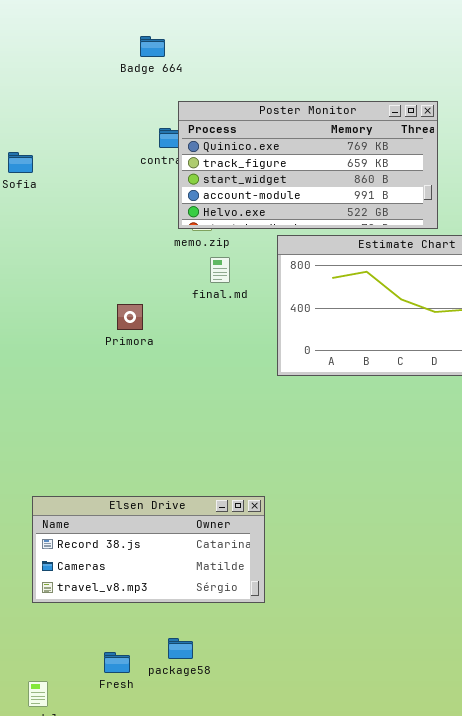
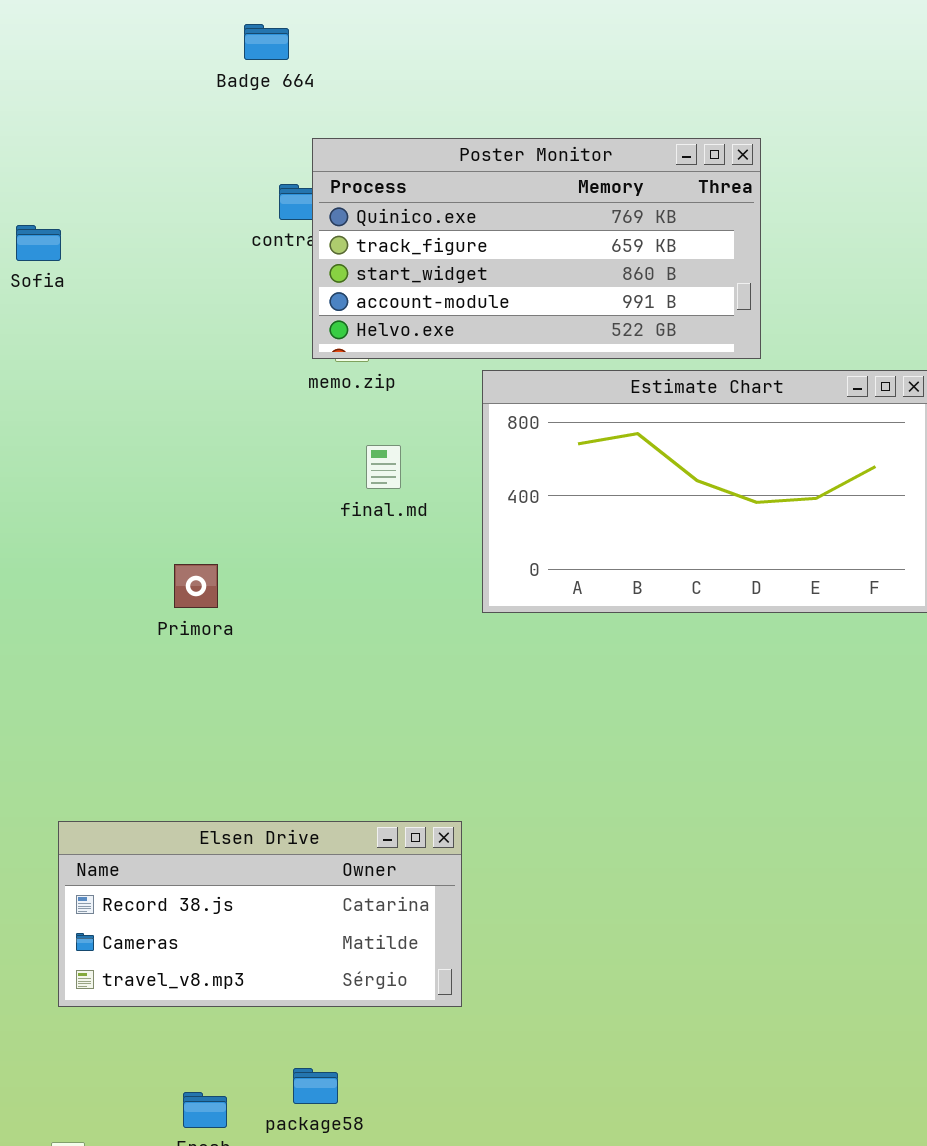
final.md: [210,257,230,283] -> [366,445,401,489], moved
Primora: [117,304,143,330] -> [174,564,218,608], moved

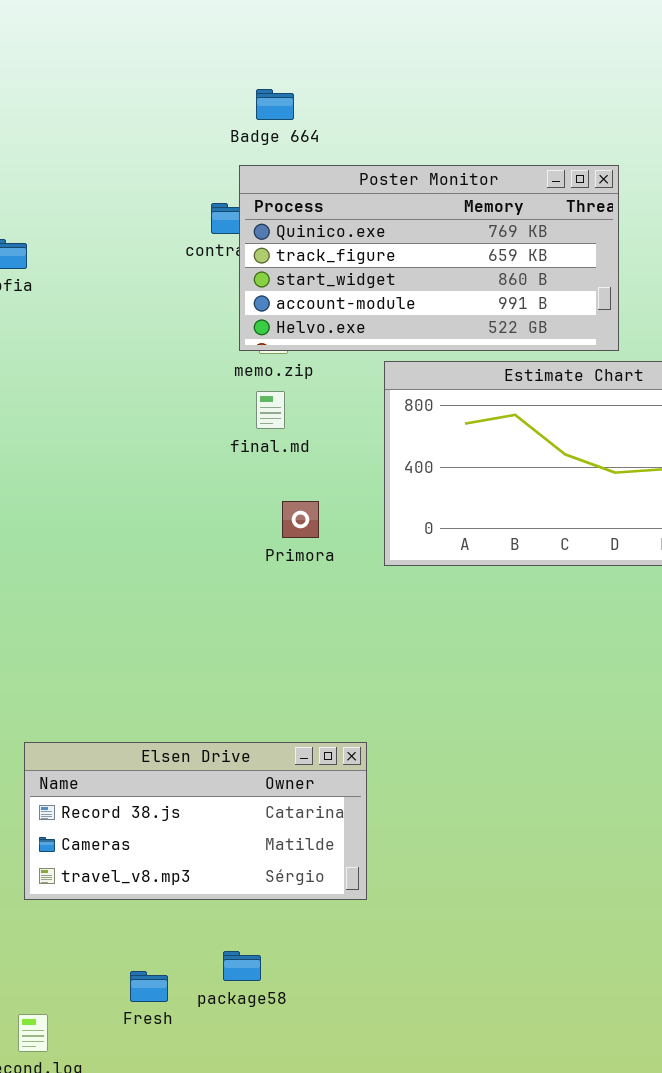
Badge 664: [244,24,289,60] -> [256,89,294,120], moved
final.md: [366,445,401,489] -> [256,391,285,429], moved
Primora: [174,564,218,608] -> [282,501,319,538], moved

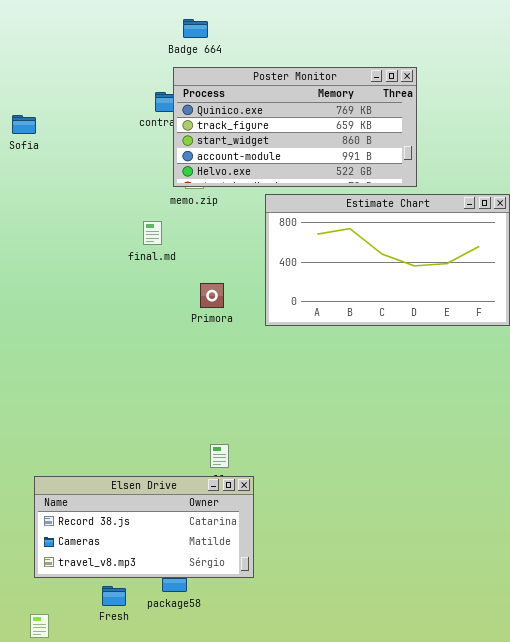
final.md: [256,391,285,429] -> [143,221,162,245], moved
Elsen Drive: [24,742,367,900] -> [34,476,254,578], moved

